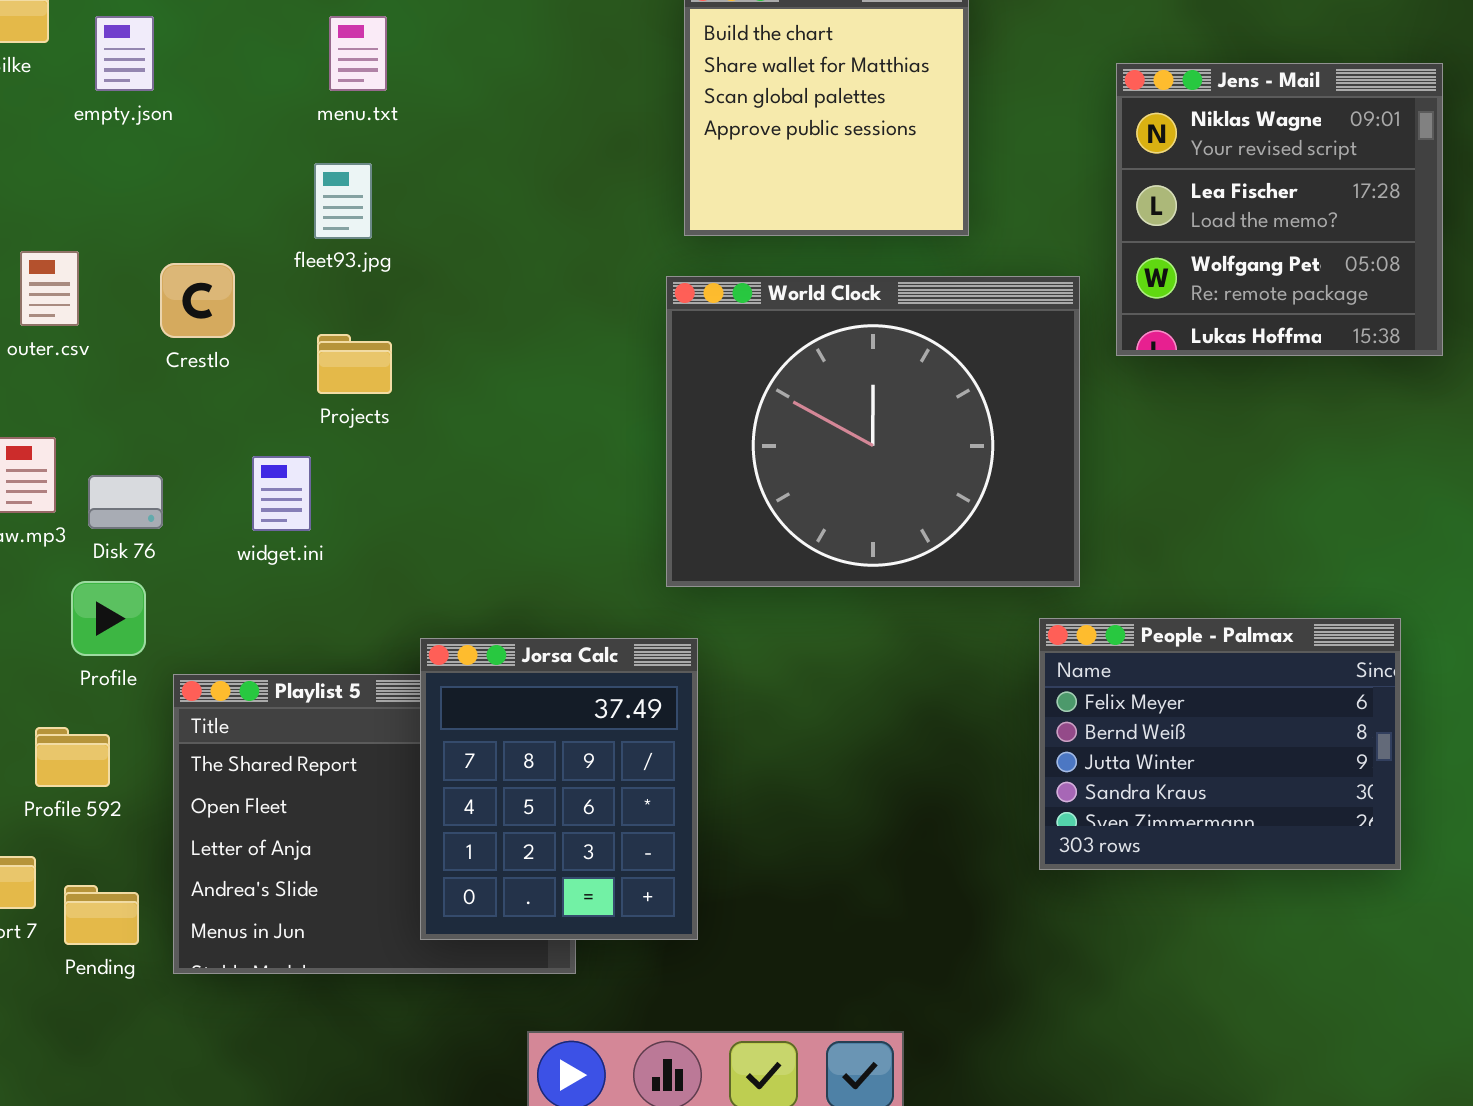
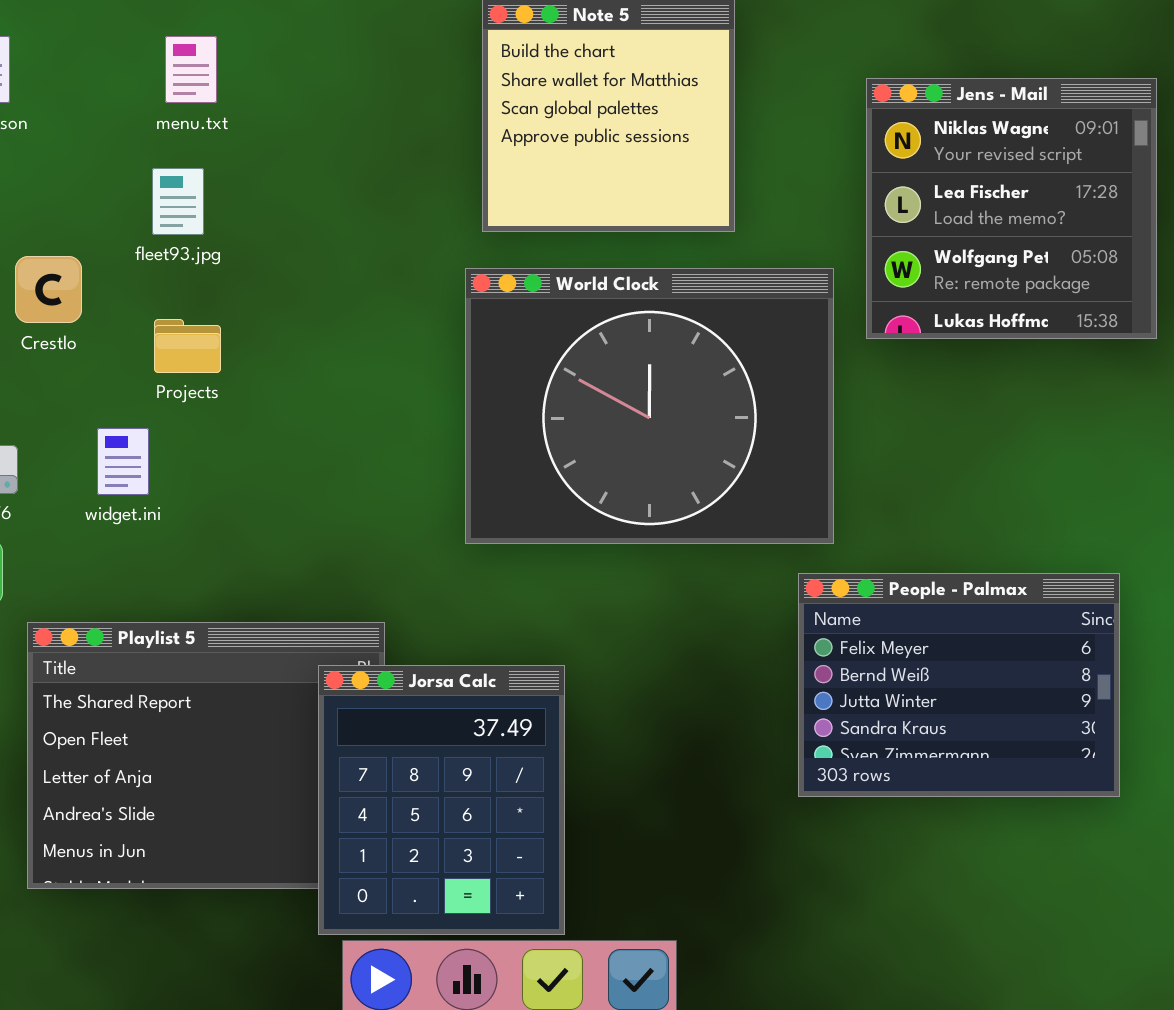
Jorsa Calc: [420,638,698,940] -> [318,665,565,935], moved

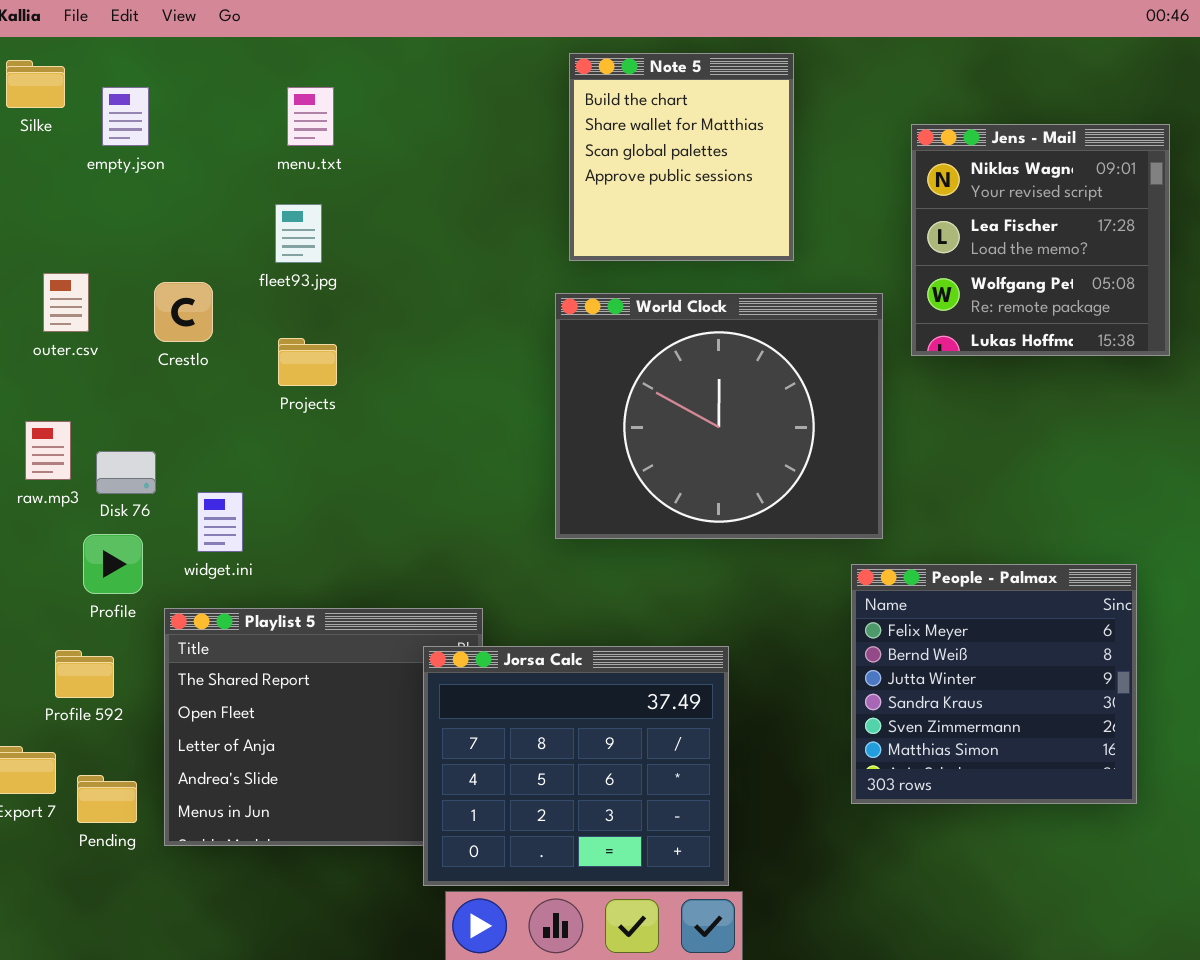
widget.ini: [97,428,149,495] -> [197,492,243,552], moved
People - Palmax: [798,573,1120,797] -> [851,564,1137,804], resized
Jorsa Calc: [318,665,565,935] -> [423,646,729,886], resized

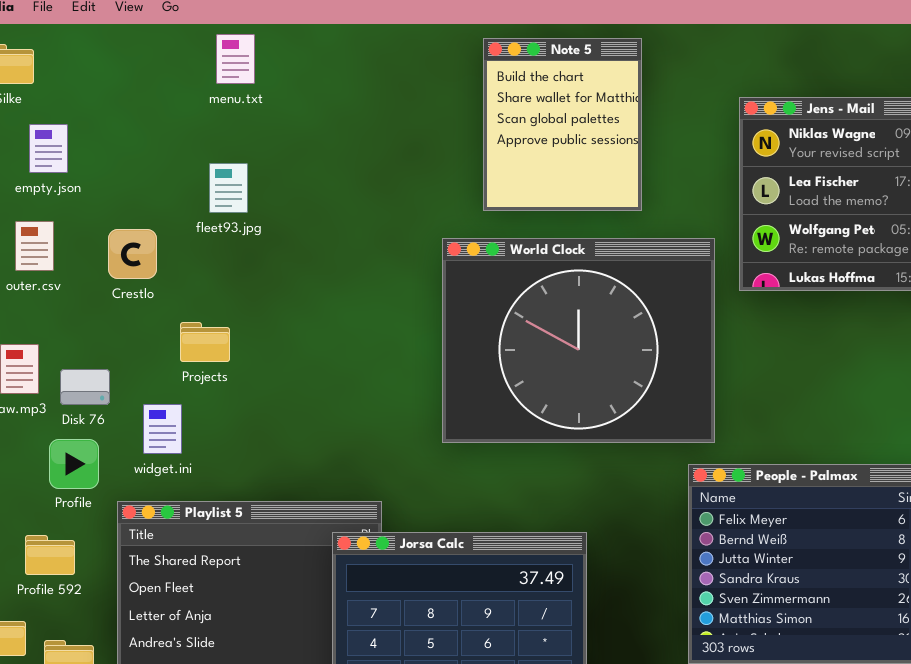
Note 5: [569,53,794,261] -> [483,38,642,211], resized
empty.json: [102,87,149,146] -> [29,124,68,173], moved
menu.txt: [287,87,334,146] -> [216,34,255,84], moved
Projects: [278,338,337,386] -> [180,322,230,362], moved

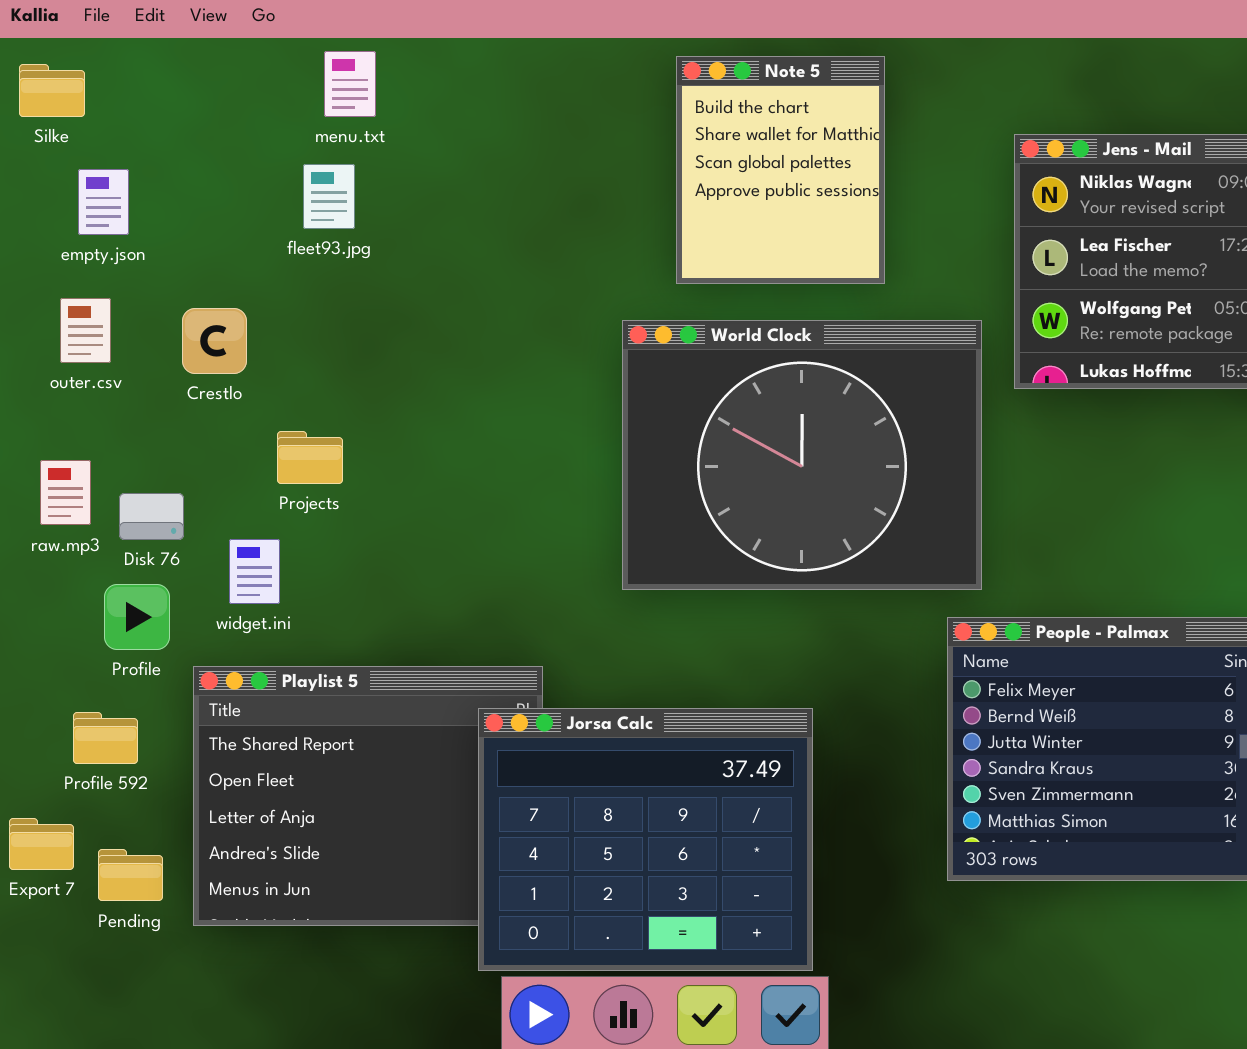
fleet93.jpg: [209,163,248,213] -> [303,164,355,229], moved

